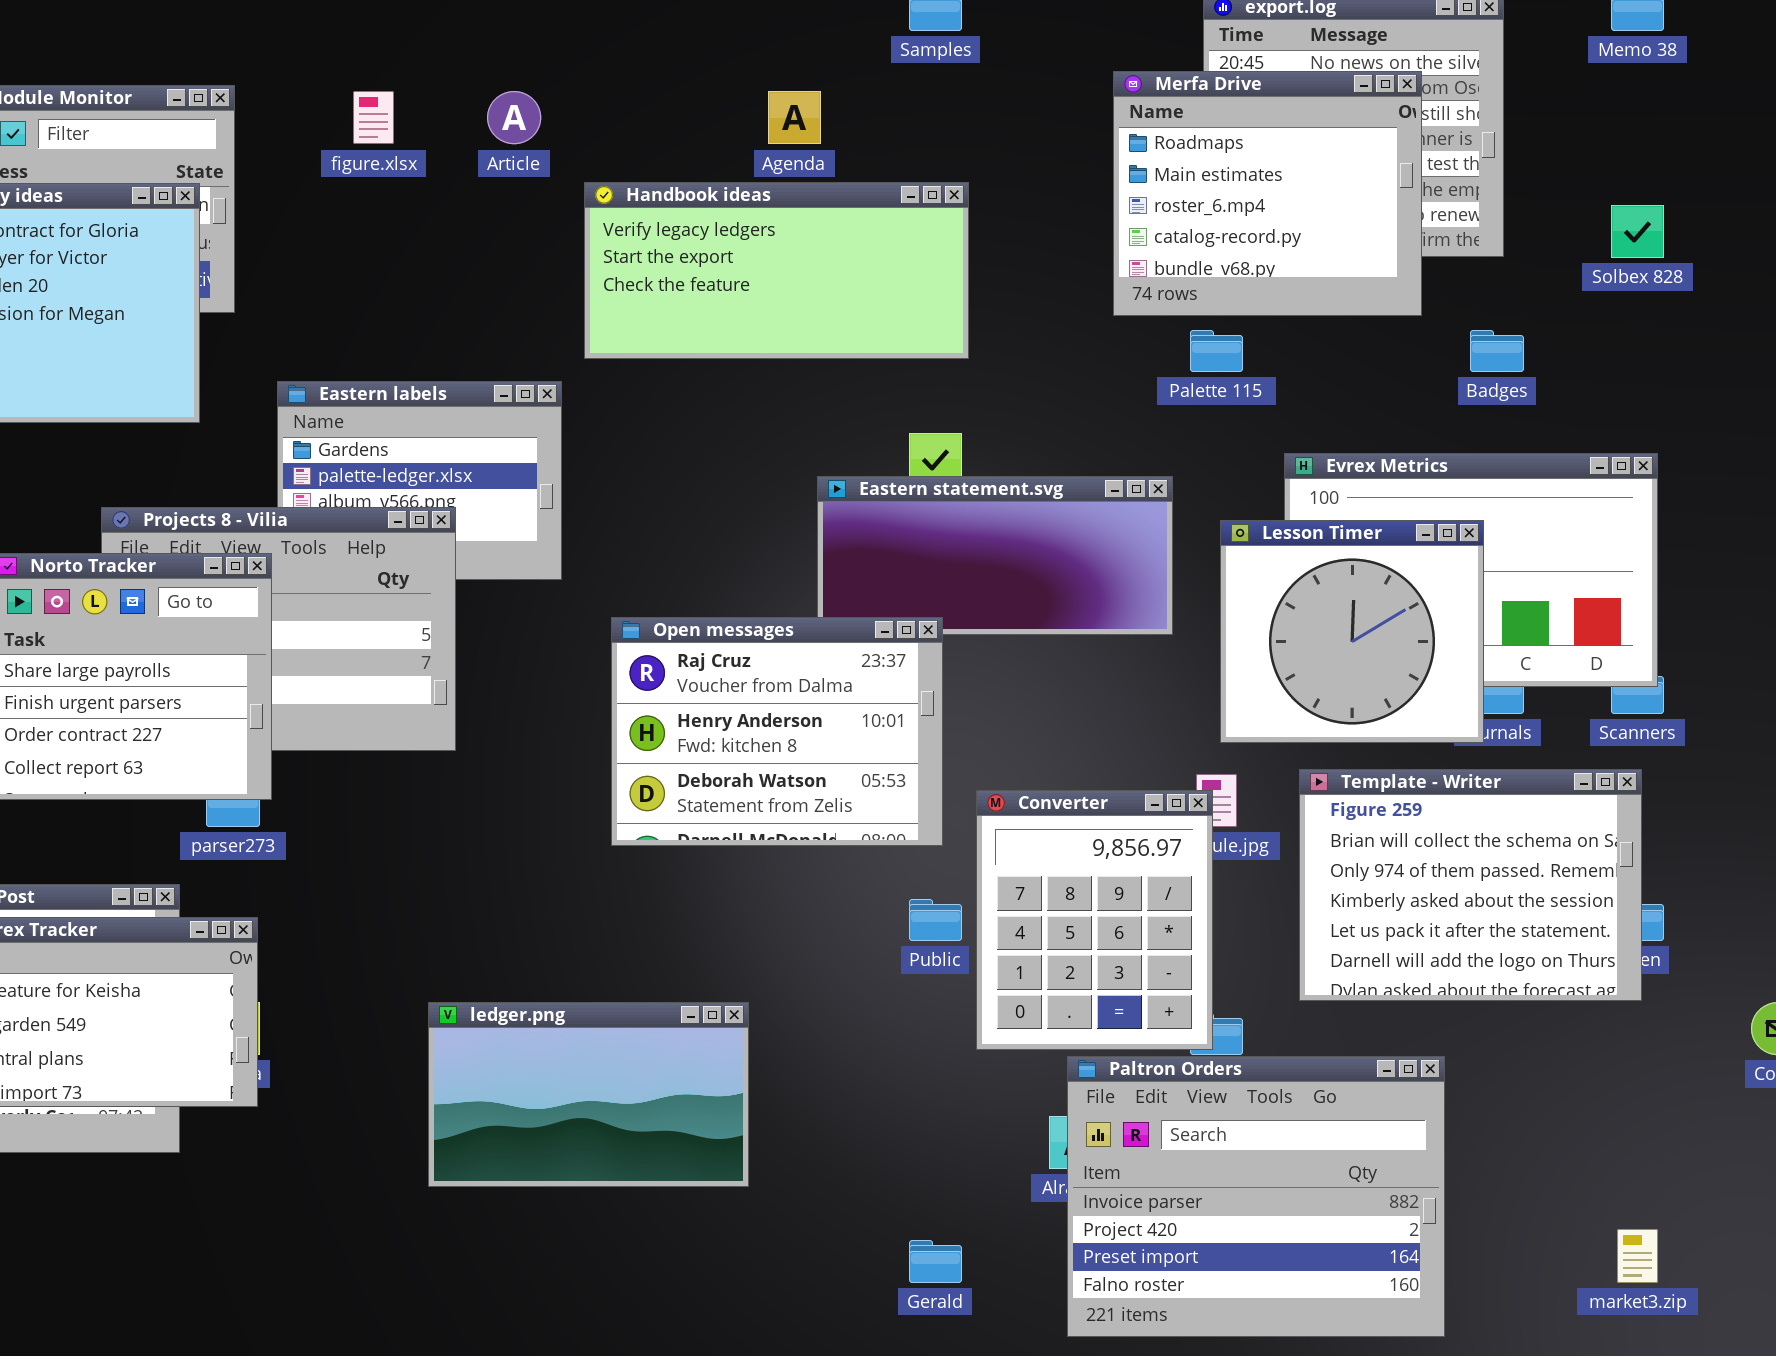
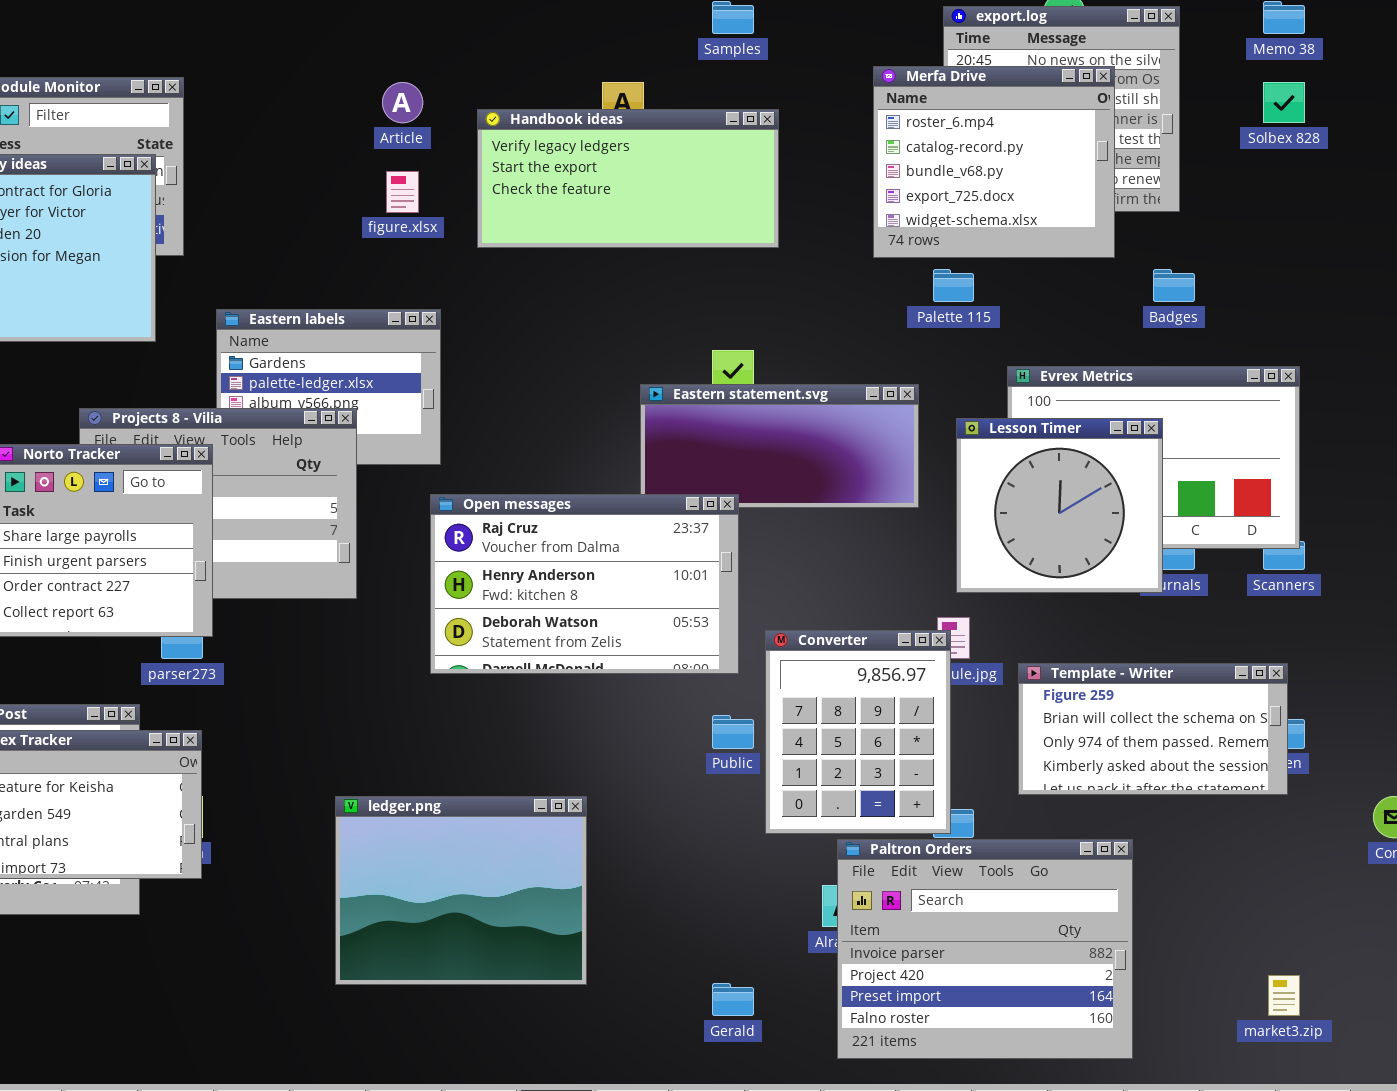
Merfa Drive: [1113,71,1422,316] -> [873,66,1115,258], scrolled down 2 rows
figure.xlsx: [353,91,394,144] -> [386,171,419,213], moved
Handbook ideas: [584,182,969,359] -> [477,109,779,248], moved
Solbex 828: [1611,205,1664,258] -> [1263,82,1305,123], moved
Open messages: [611,617,943,846] -> [430,494,739,674], resized
Template - Writer: [1299,769,1642,1001] -> [1018,663,1288,795], resized
ledger.png: [428,1002,749,1187] -> [335,796,587,985], resized

